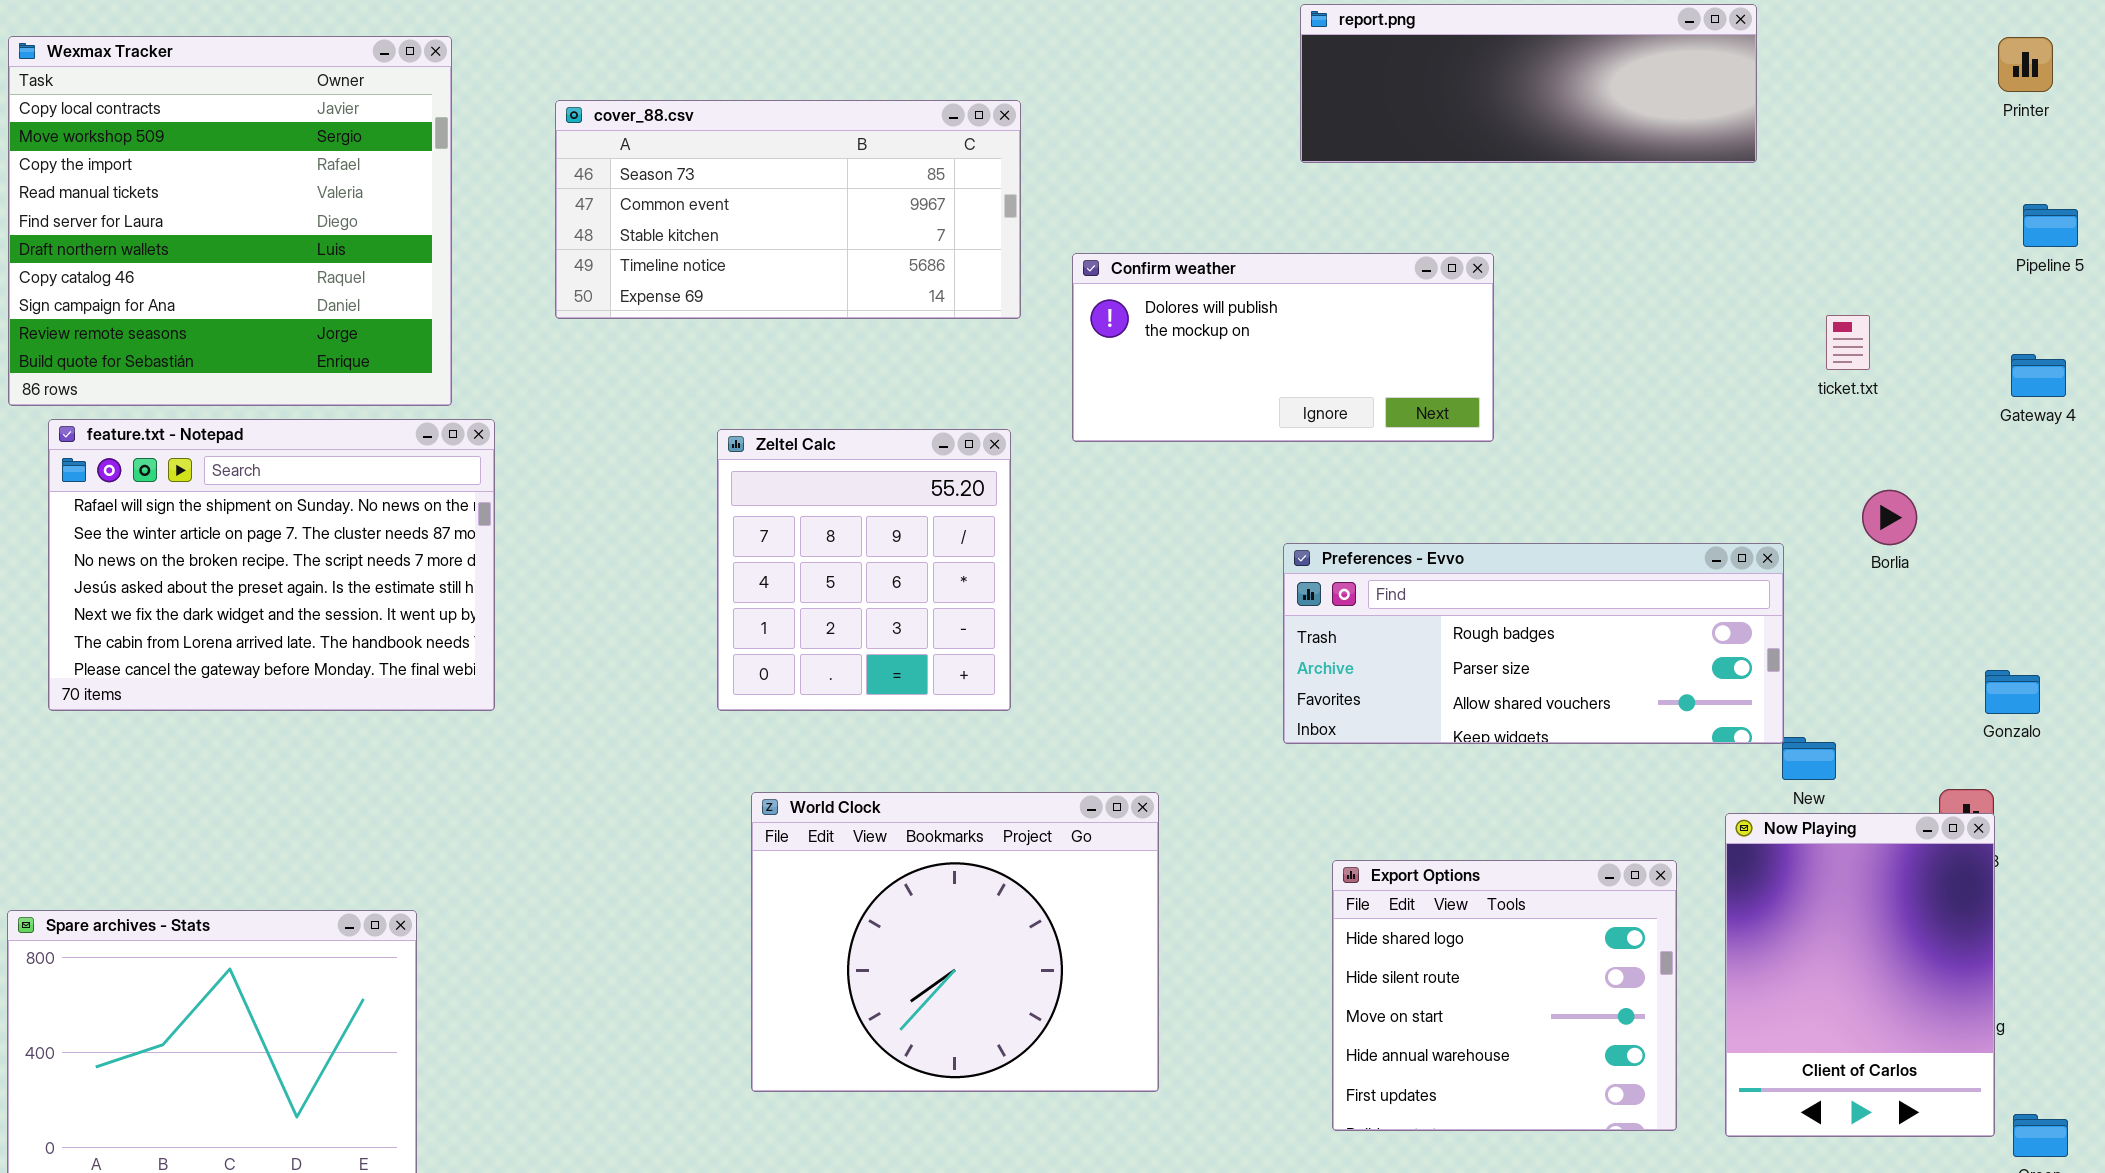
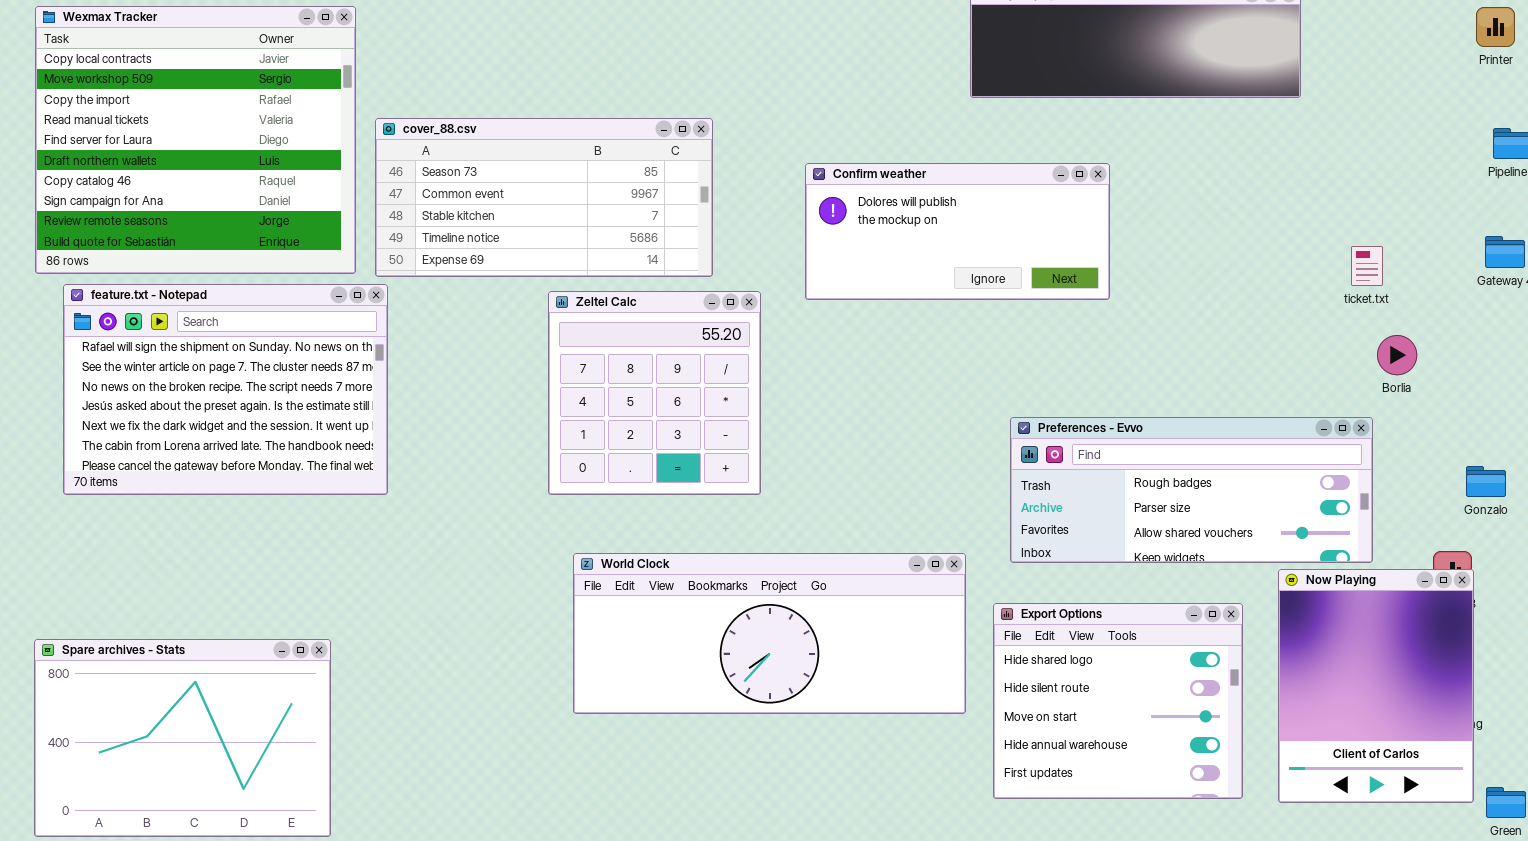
cover_88.csv: [555,100,1021,319] -> [375,118,713,277], moved
ticket.txt: [1826,315,1870,370] -> [1351,246,1383,286], moved
Preferences - Evvo: [1283,543,1784,744] -> [1010,417,1373,563], moved
World Clock: [751,792,1159,1092] -> [573,553,966,714], resized

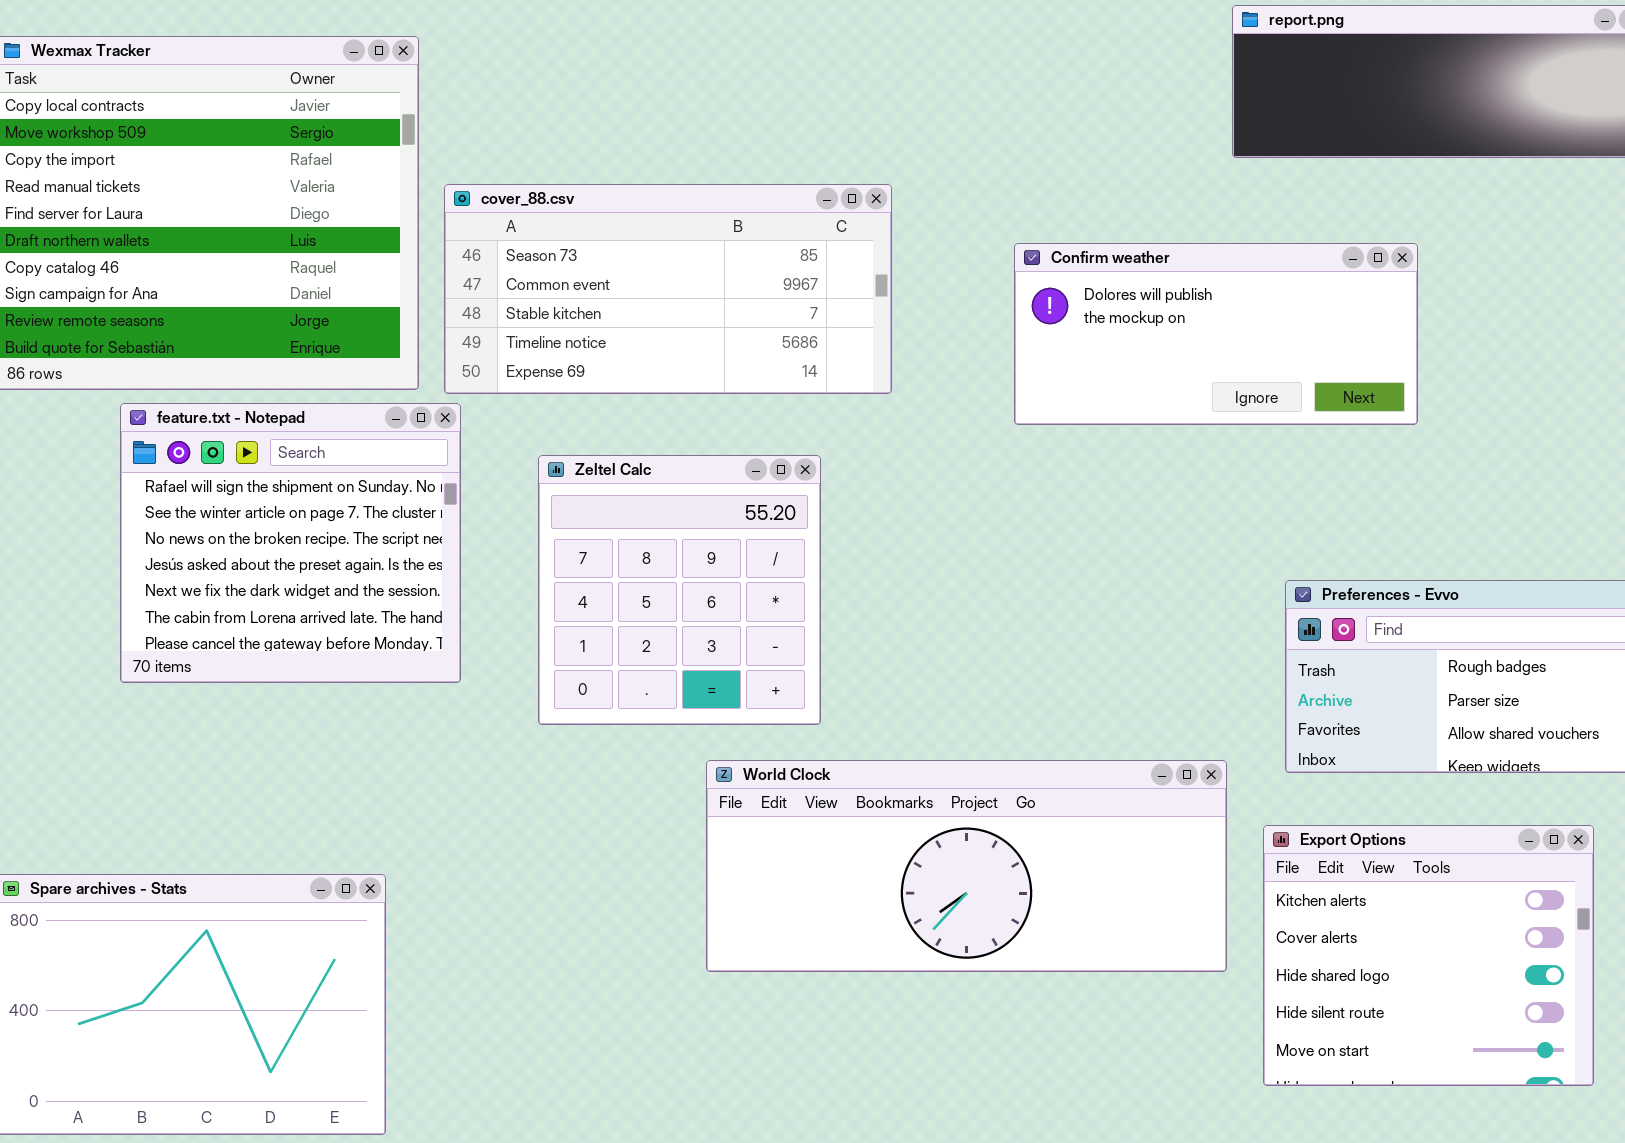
feature.txt - Notepad: [63,284,388,495] -> [120,403,461,683], resized
Zeltel Calc: [548,291,761,495] -> [538,455,821,725], moved
Export Options: [993,603,1243,799] -> [1263,825,1594,1086], scrolled up 2 rows

